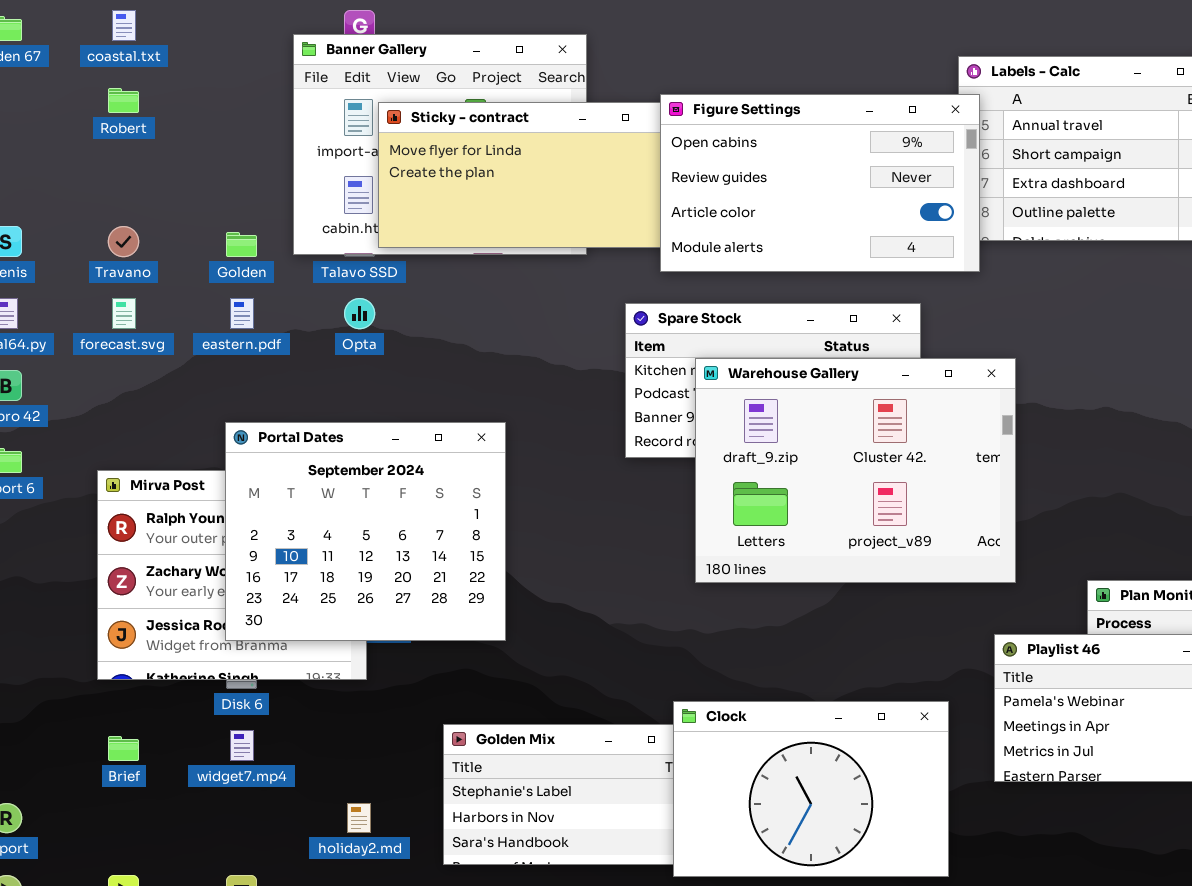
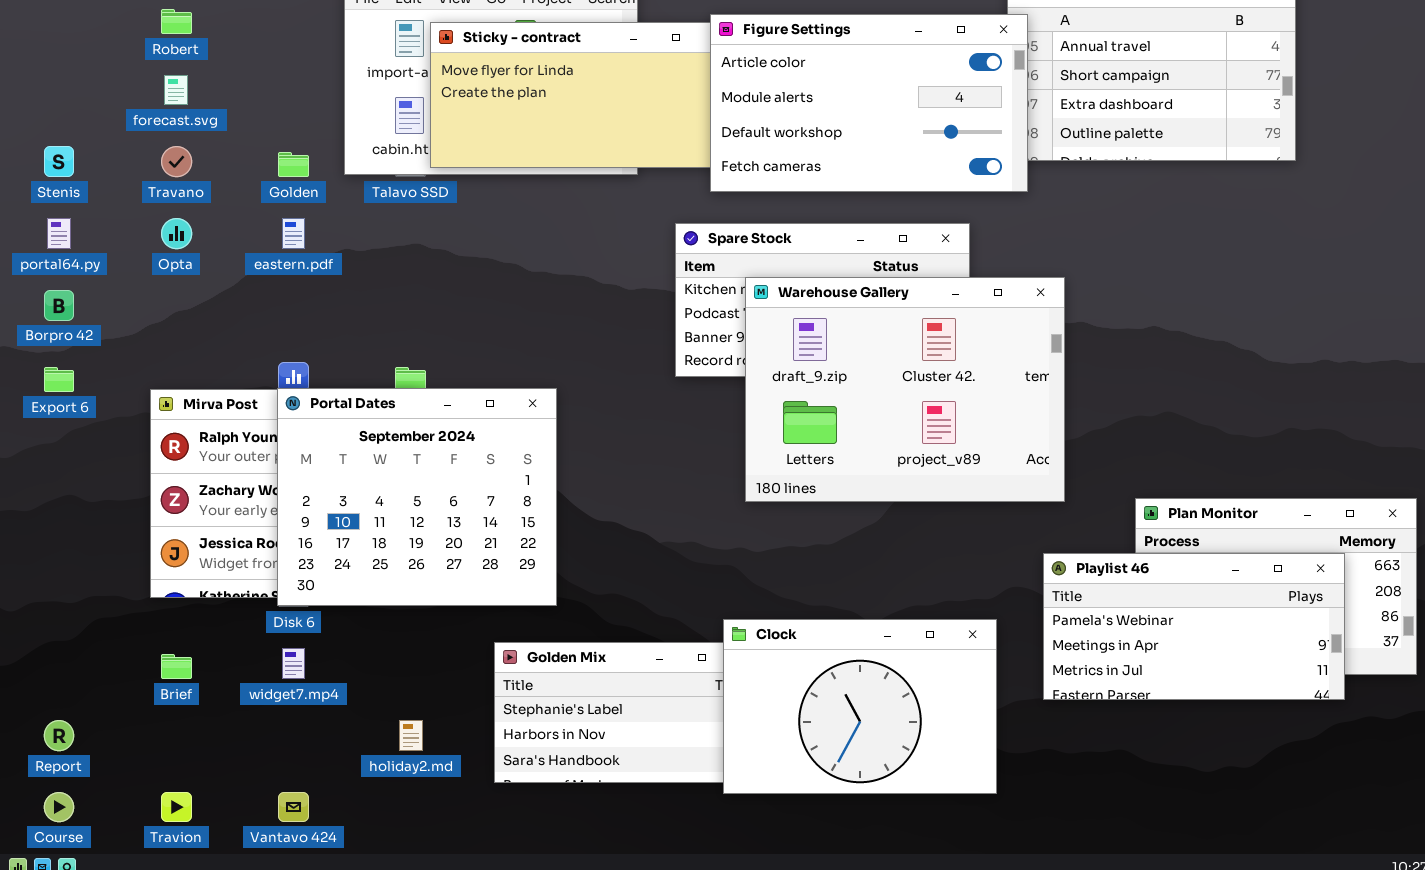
Figure Settings: [660,94,980,272] -> [710,14,1028,192], scrolled down 2 rows
forecast.svg: [112,298,136,329] -> [164,75,188,105], moved
Opta: [344,298,375,329] -> [161,218,192,249], moved
Portal Dates: [225,422,506,641] -> [277,388,557,606], moved

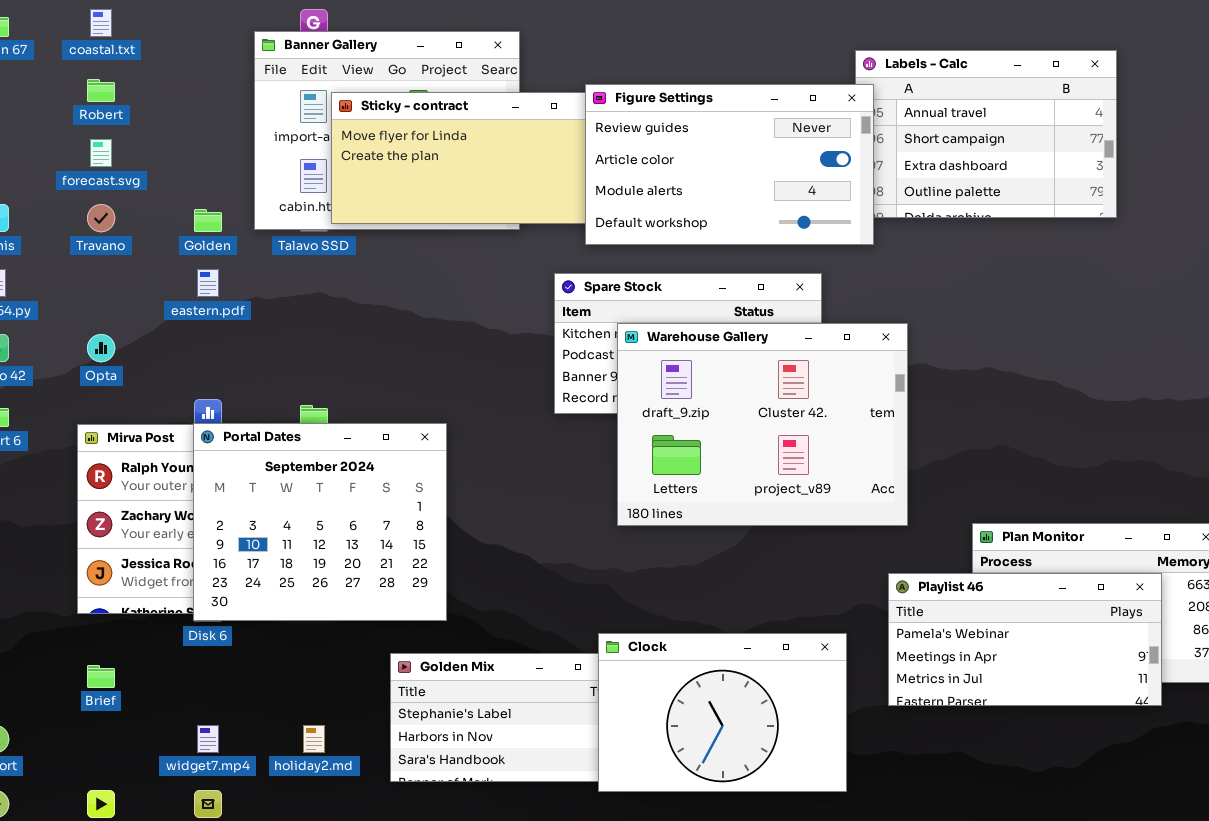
Figure Settings: [710,14,1028,192] -> [585,84,874,245], scrolled up 1 row
Opta: [161,218,192,249] -> [87,334,115,362], moved
widget7.mp4: [282,648,305,679] -> [197,725,219,753], moved

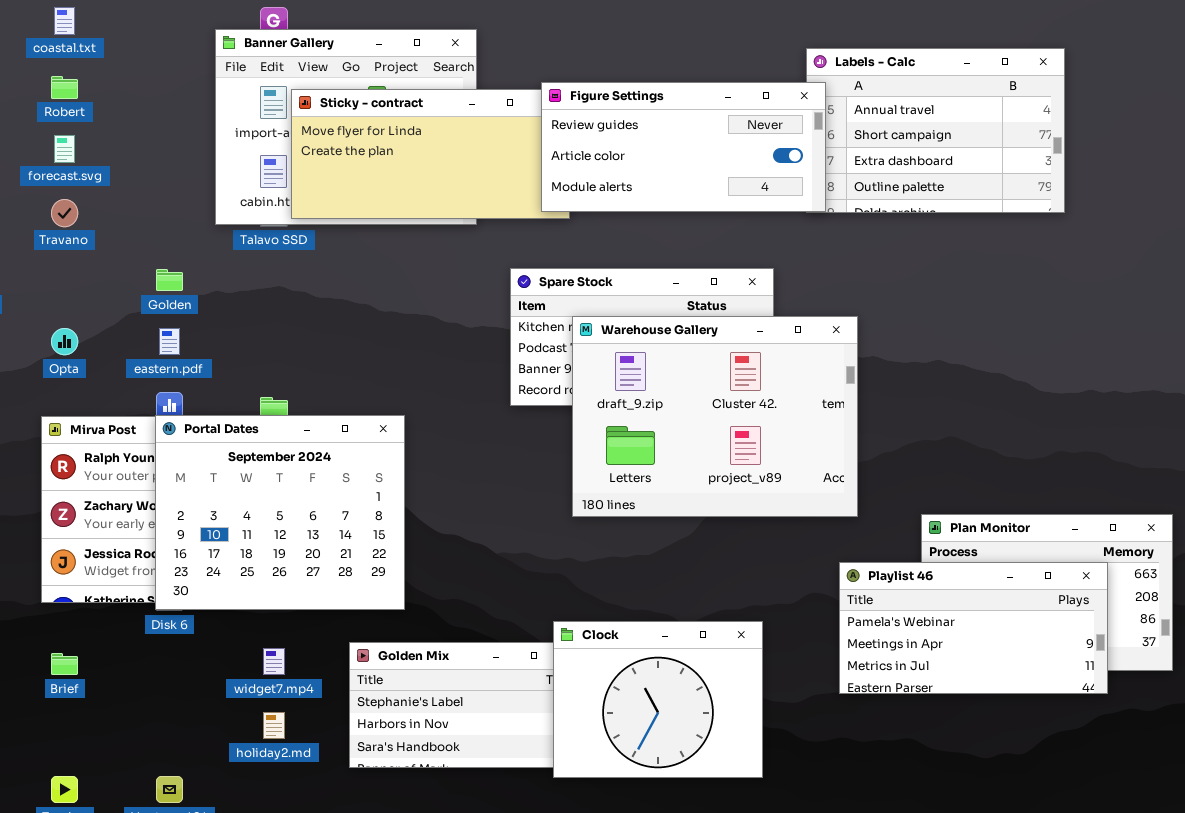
Figure Settings: [585,84,874,245] -> [541,82,826,212], resized
Golden: [194,209,222,232] -> [156,269,183,291], moved
eastern.pdf: [197,269,219,297] -> [159,328,180,355], moved
Clock: [598,633,847,792] -> [553,621,763,778], resized
widget7.mp4: [197,725,219,753] -> [263,648,285,675], moved

